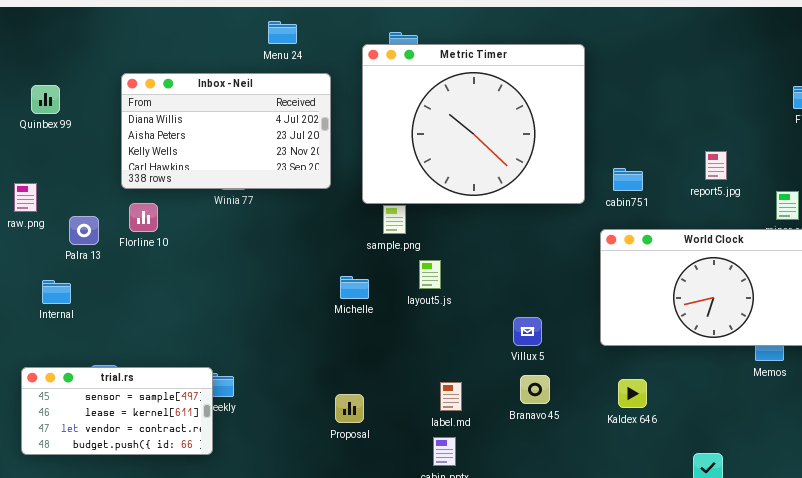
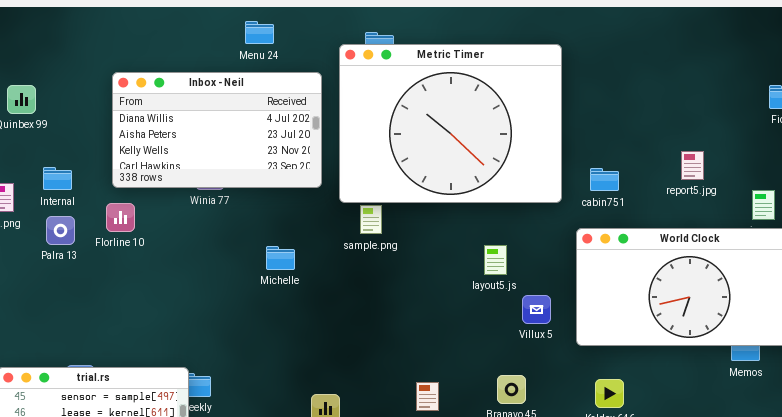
Inbox - Neil: [121,73,331,189] -> [112,72,322,188], moved
layout5.js: [419,260,441,289] -> [484,245,507,275], moved
Michelle: [340,276,369,299] -> [266,246,295,270], moved
Internal: [42,280,71,304] -> [43,167,72,190], moved
Villux 5: [513,317,542,346] -> [522,295,551,324], moved

